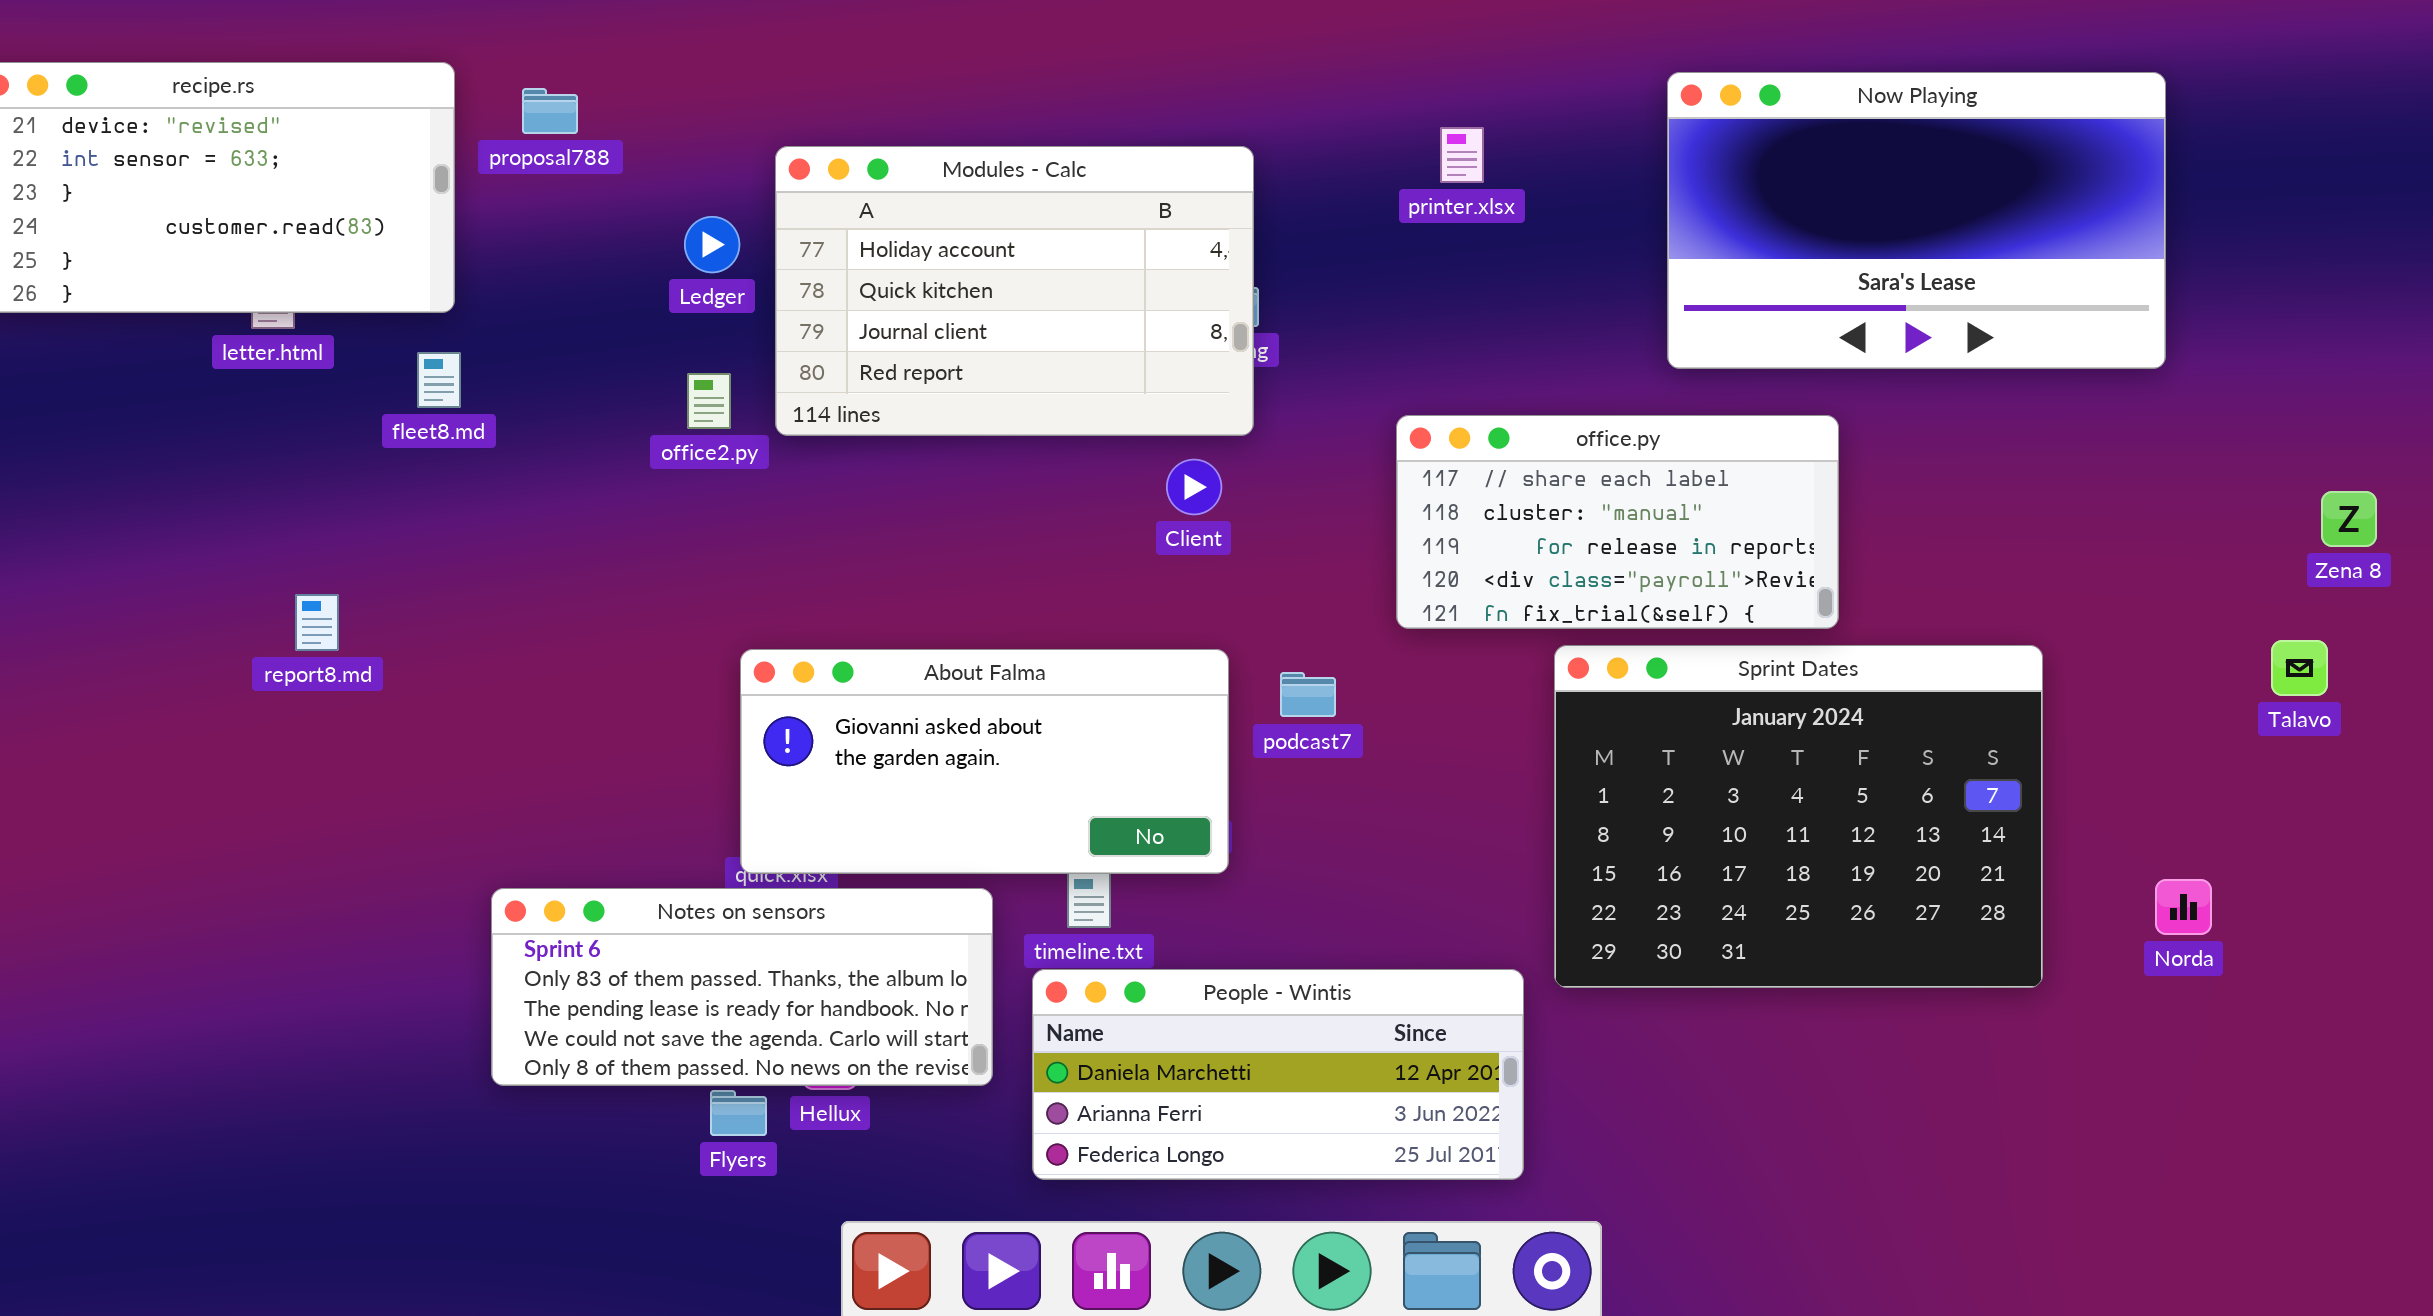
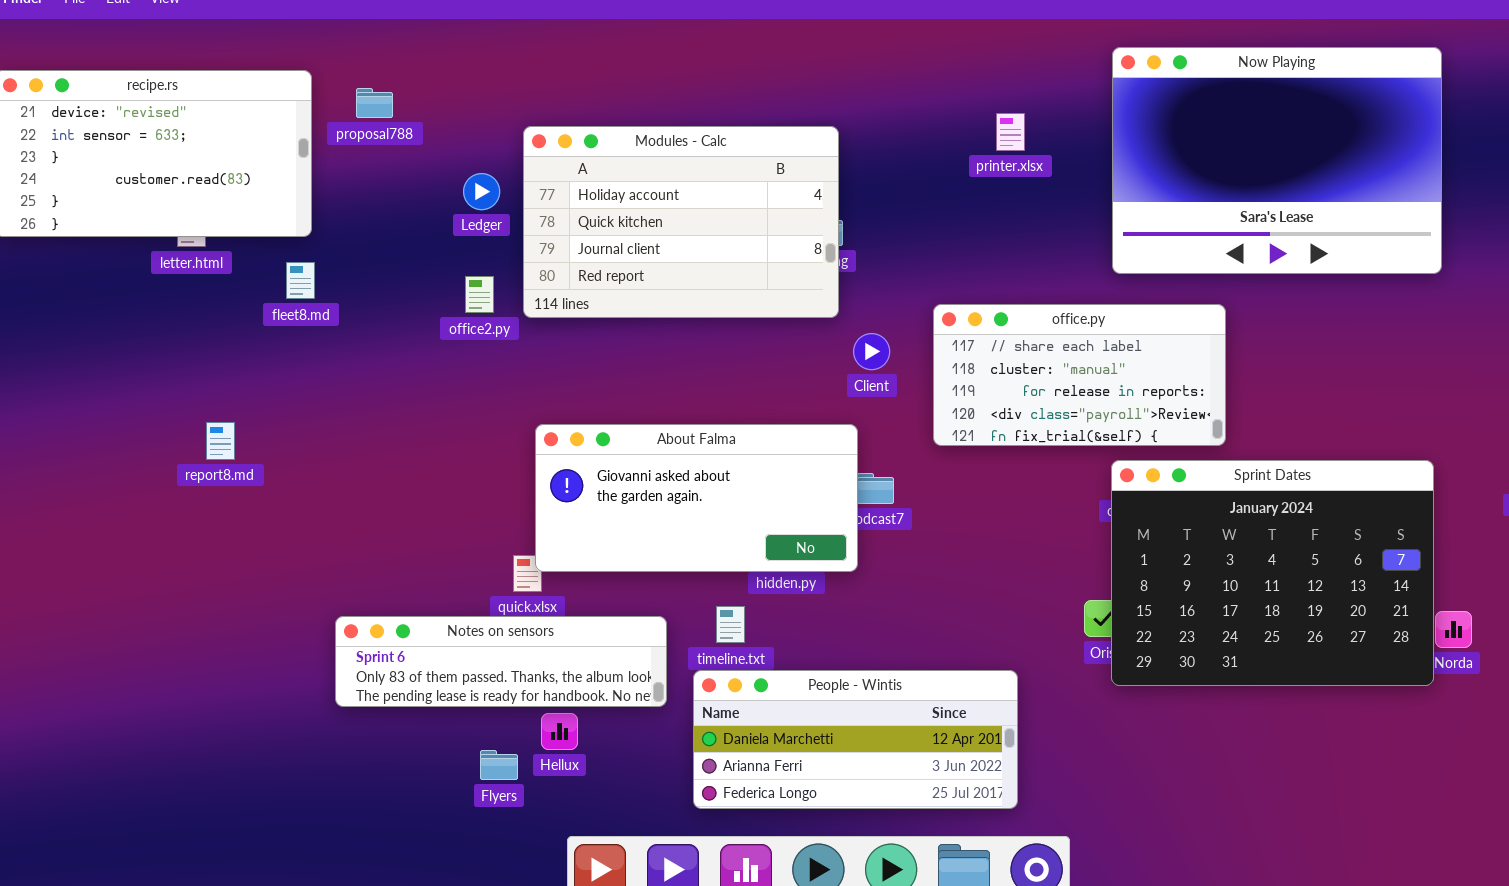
Now Playing: [1667,72,2166,369] -> [1112,47,1442,274], resized
printer.xlsx: [1440,127,1484,183] -> [996,113,1025,151], moved
Client: [1166,459,1222,515] -> [853,333,890,370], moved
Sprint Dates: [1554,645,2043,988] -> [1111,460,1434,686], moved
About Falma: [740,649,1229,874] -> [535,424,858,572], moved
Notes on sensors: [491,888,993,1086] -> [335,616,667,707], resized

